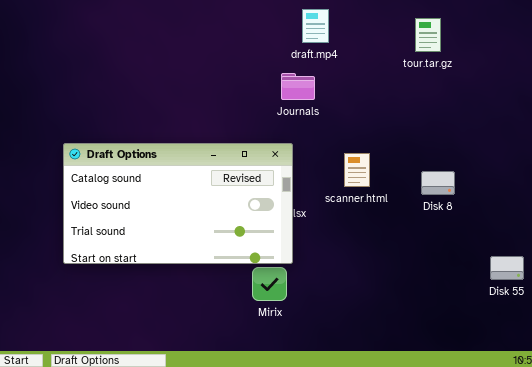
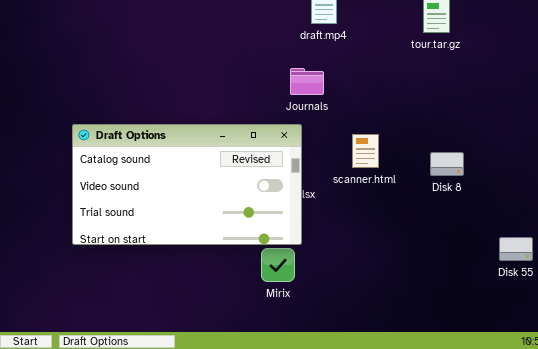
Journals: [281,73,315,100] -> [290,68,324,95], moved

